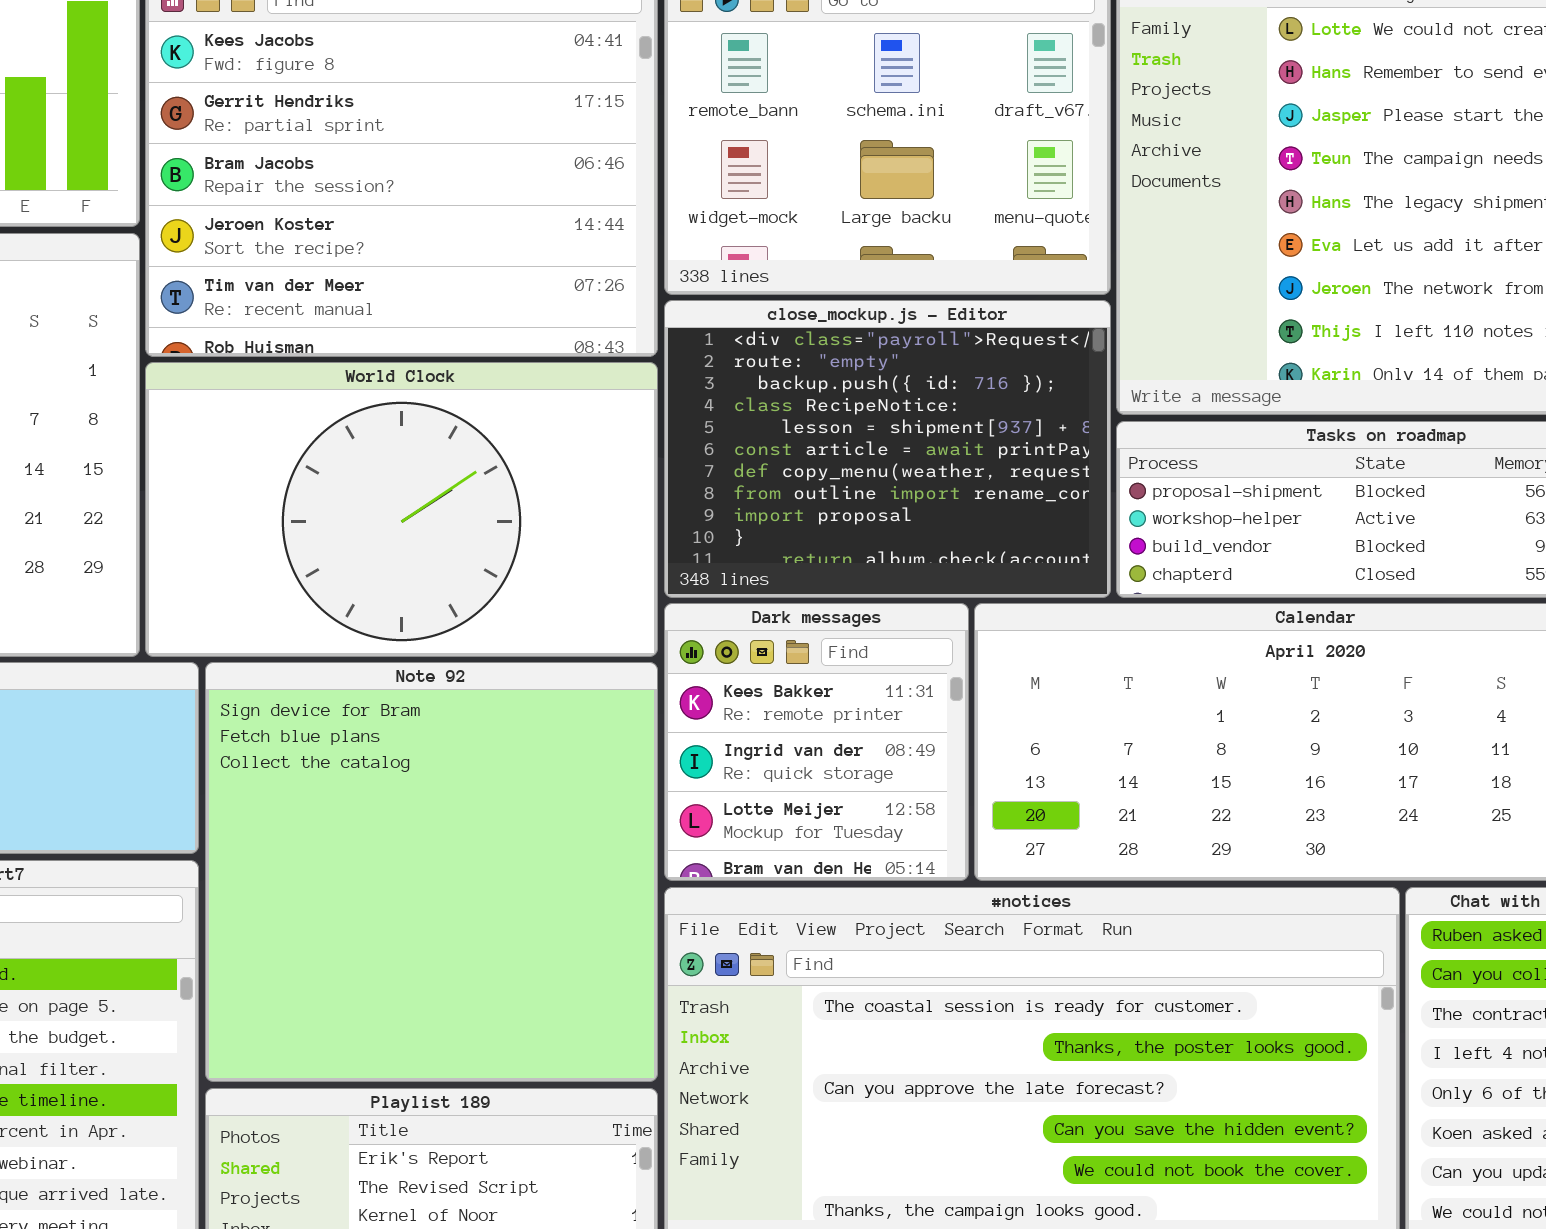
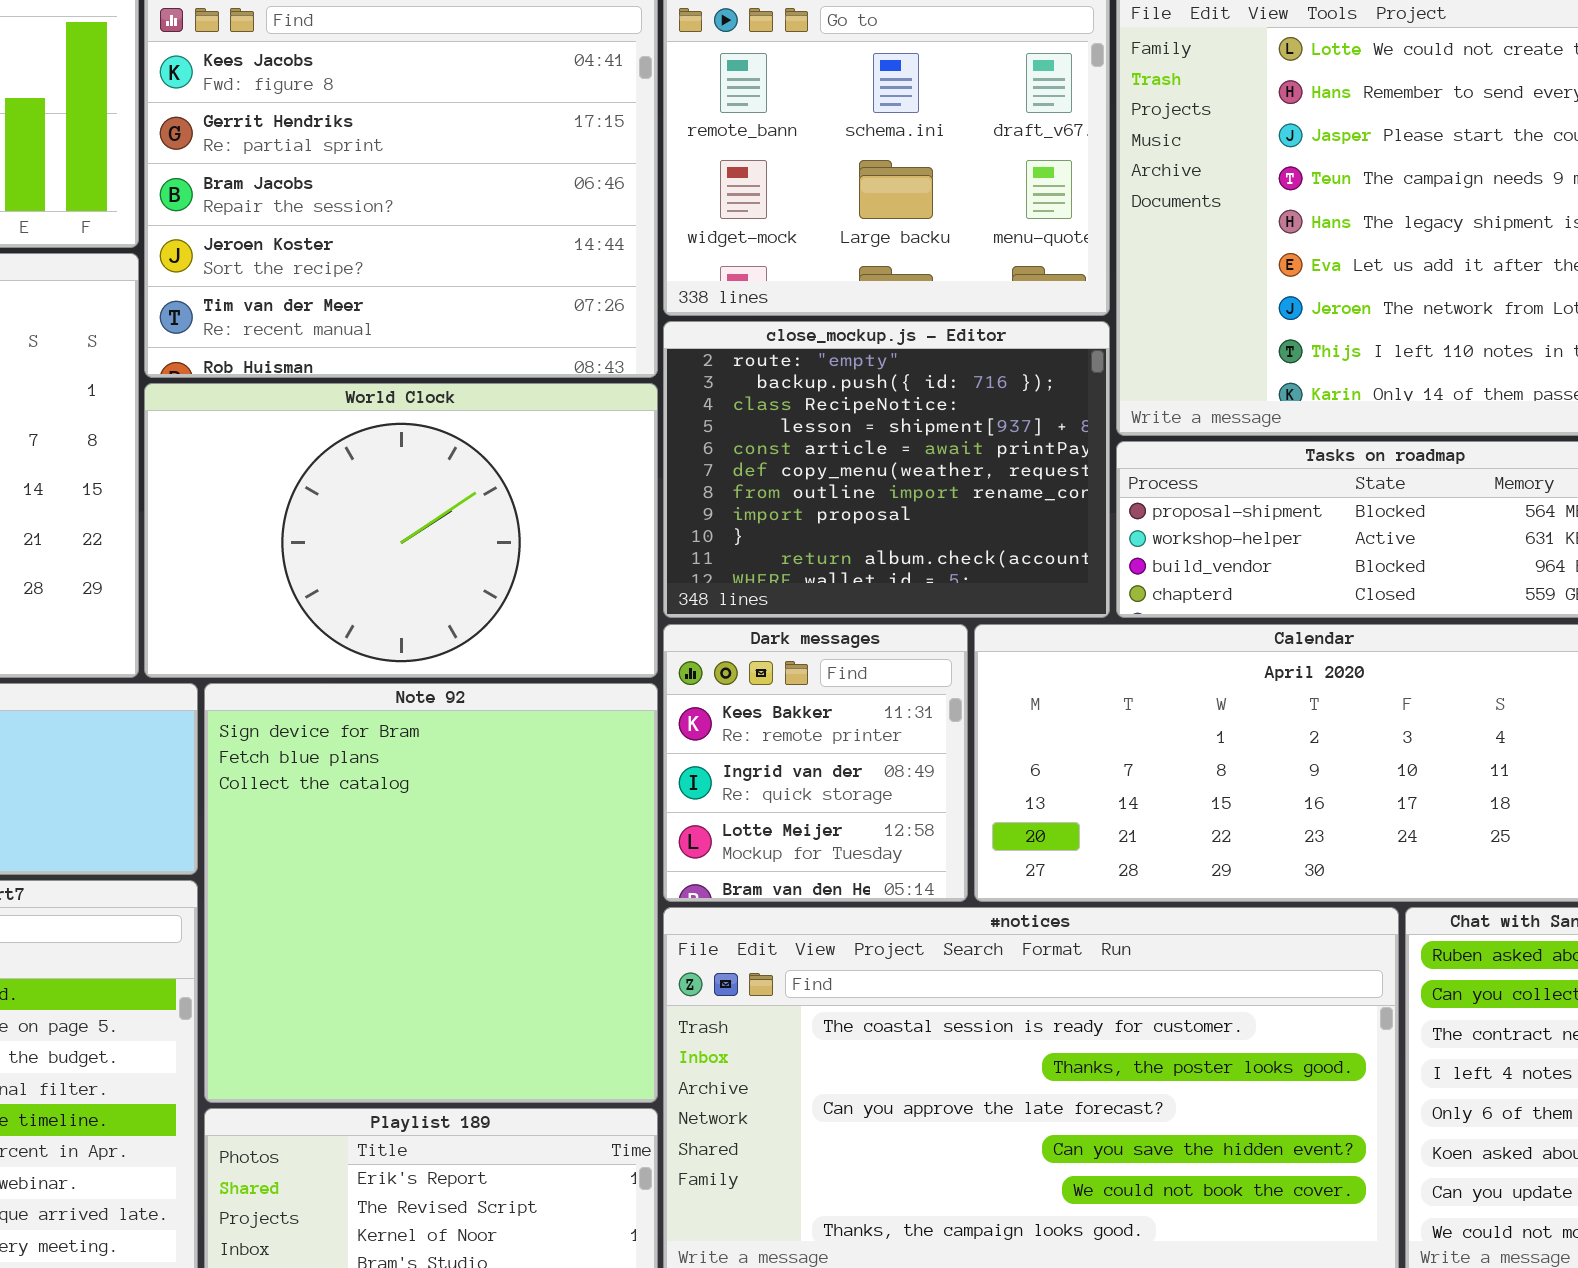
close_mockup.js - Editor: [664,300,1111,598] -> [663,321,1110,618], scrolled down 1 row

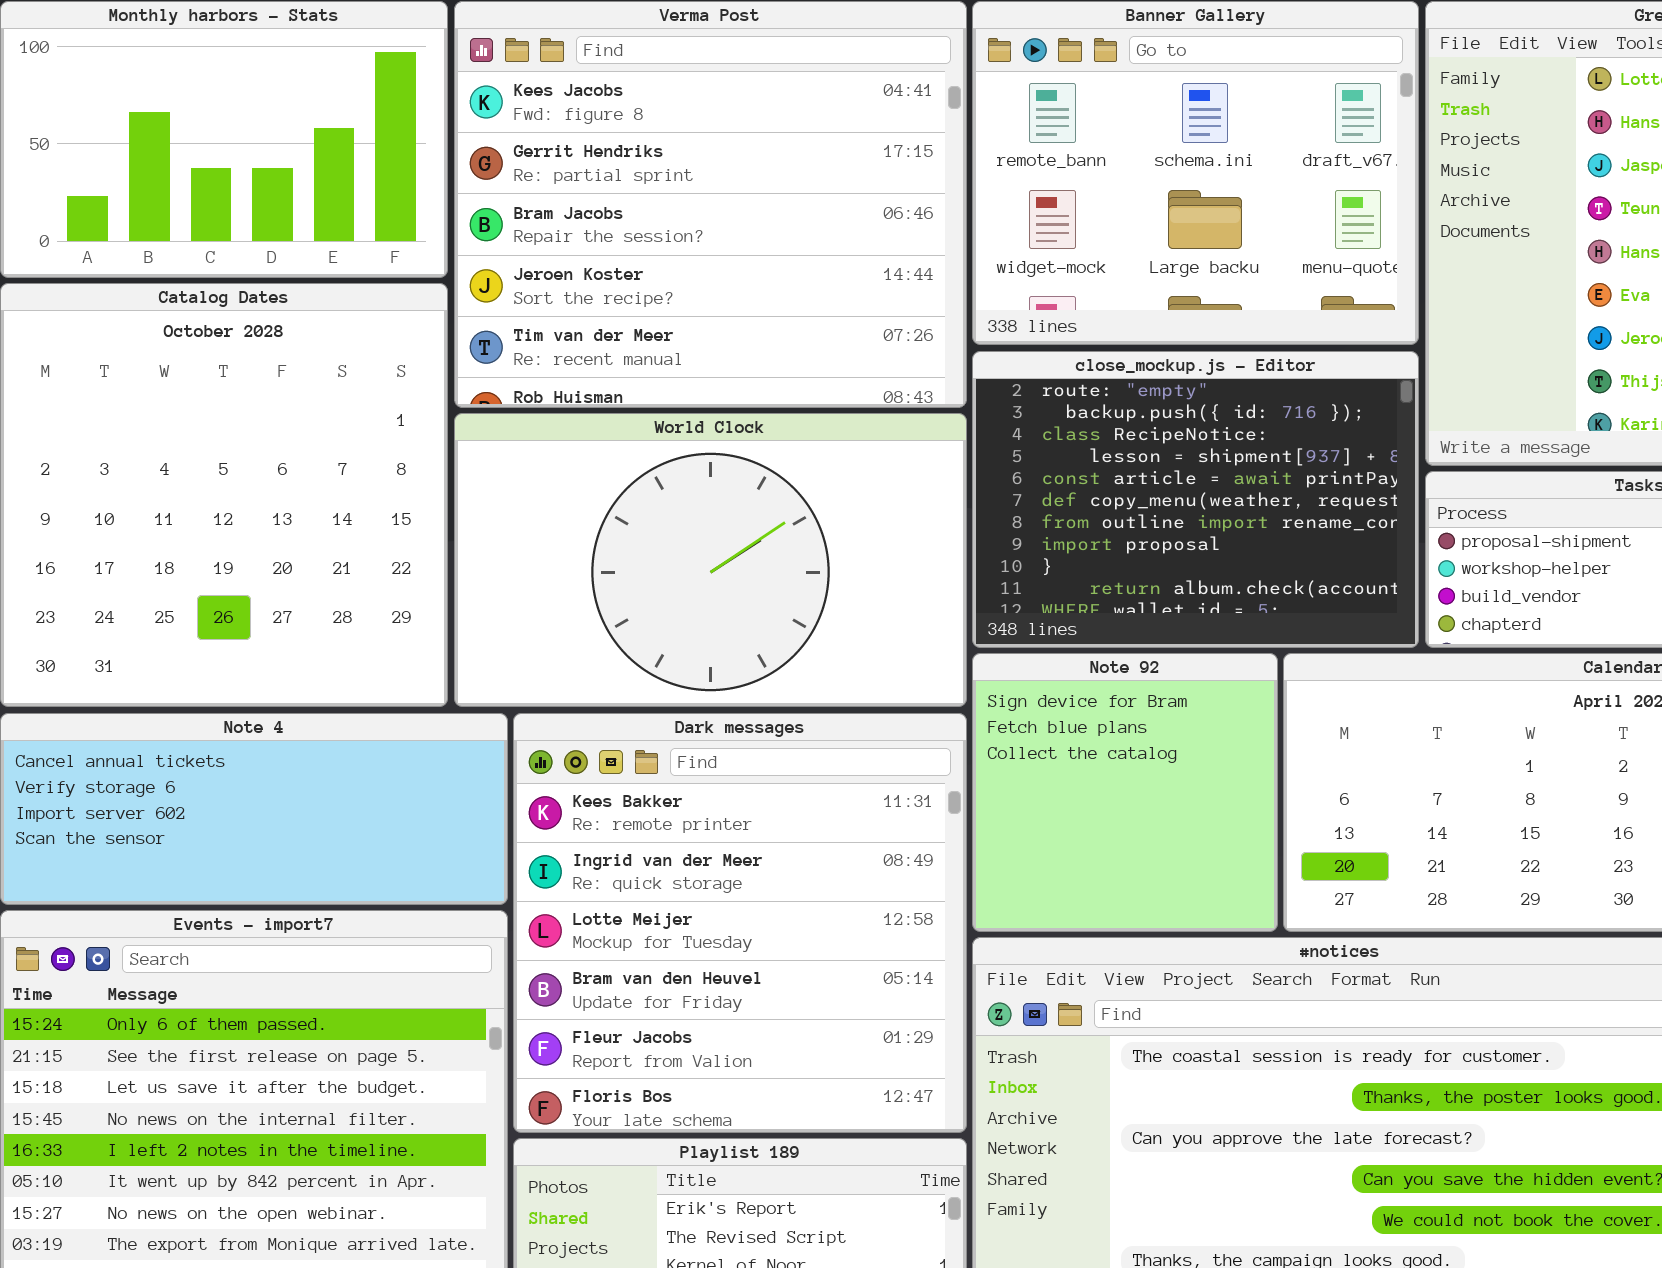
Dark messages: [663,624,968,902] -> [513,713,967,1133], moved, resized
Note 92: [204,683,658,1103] -> [972,653,1278,932], moved, resized

